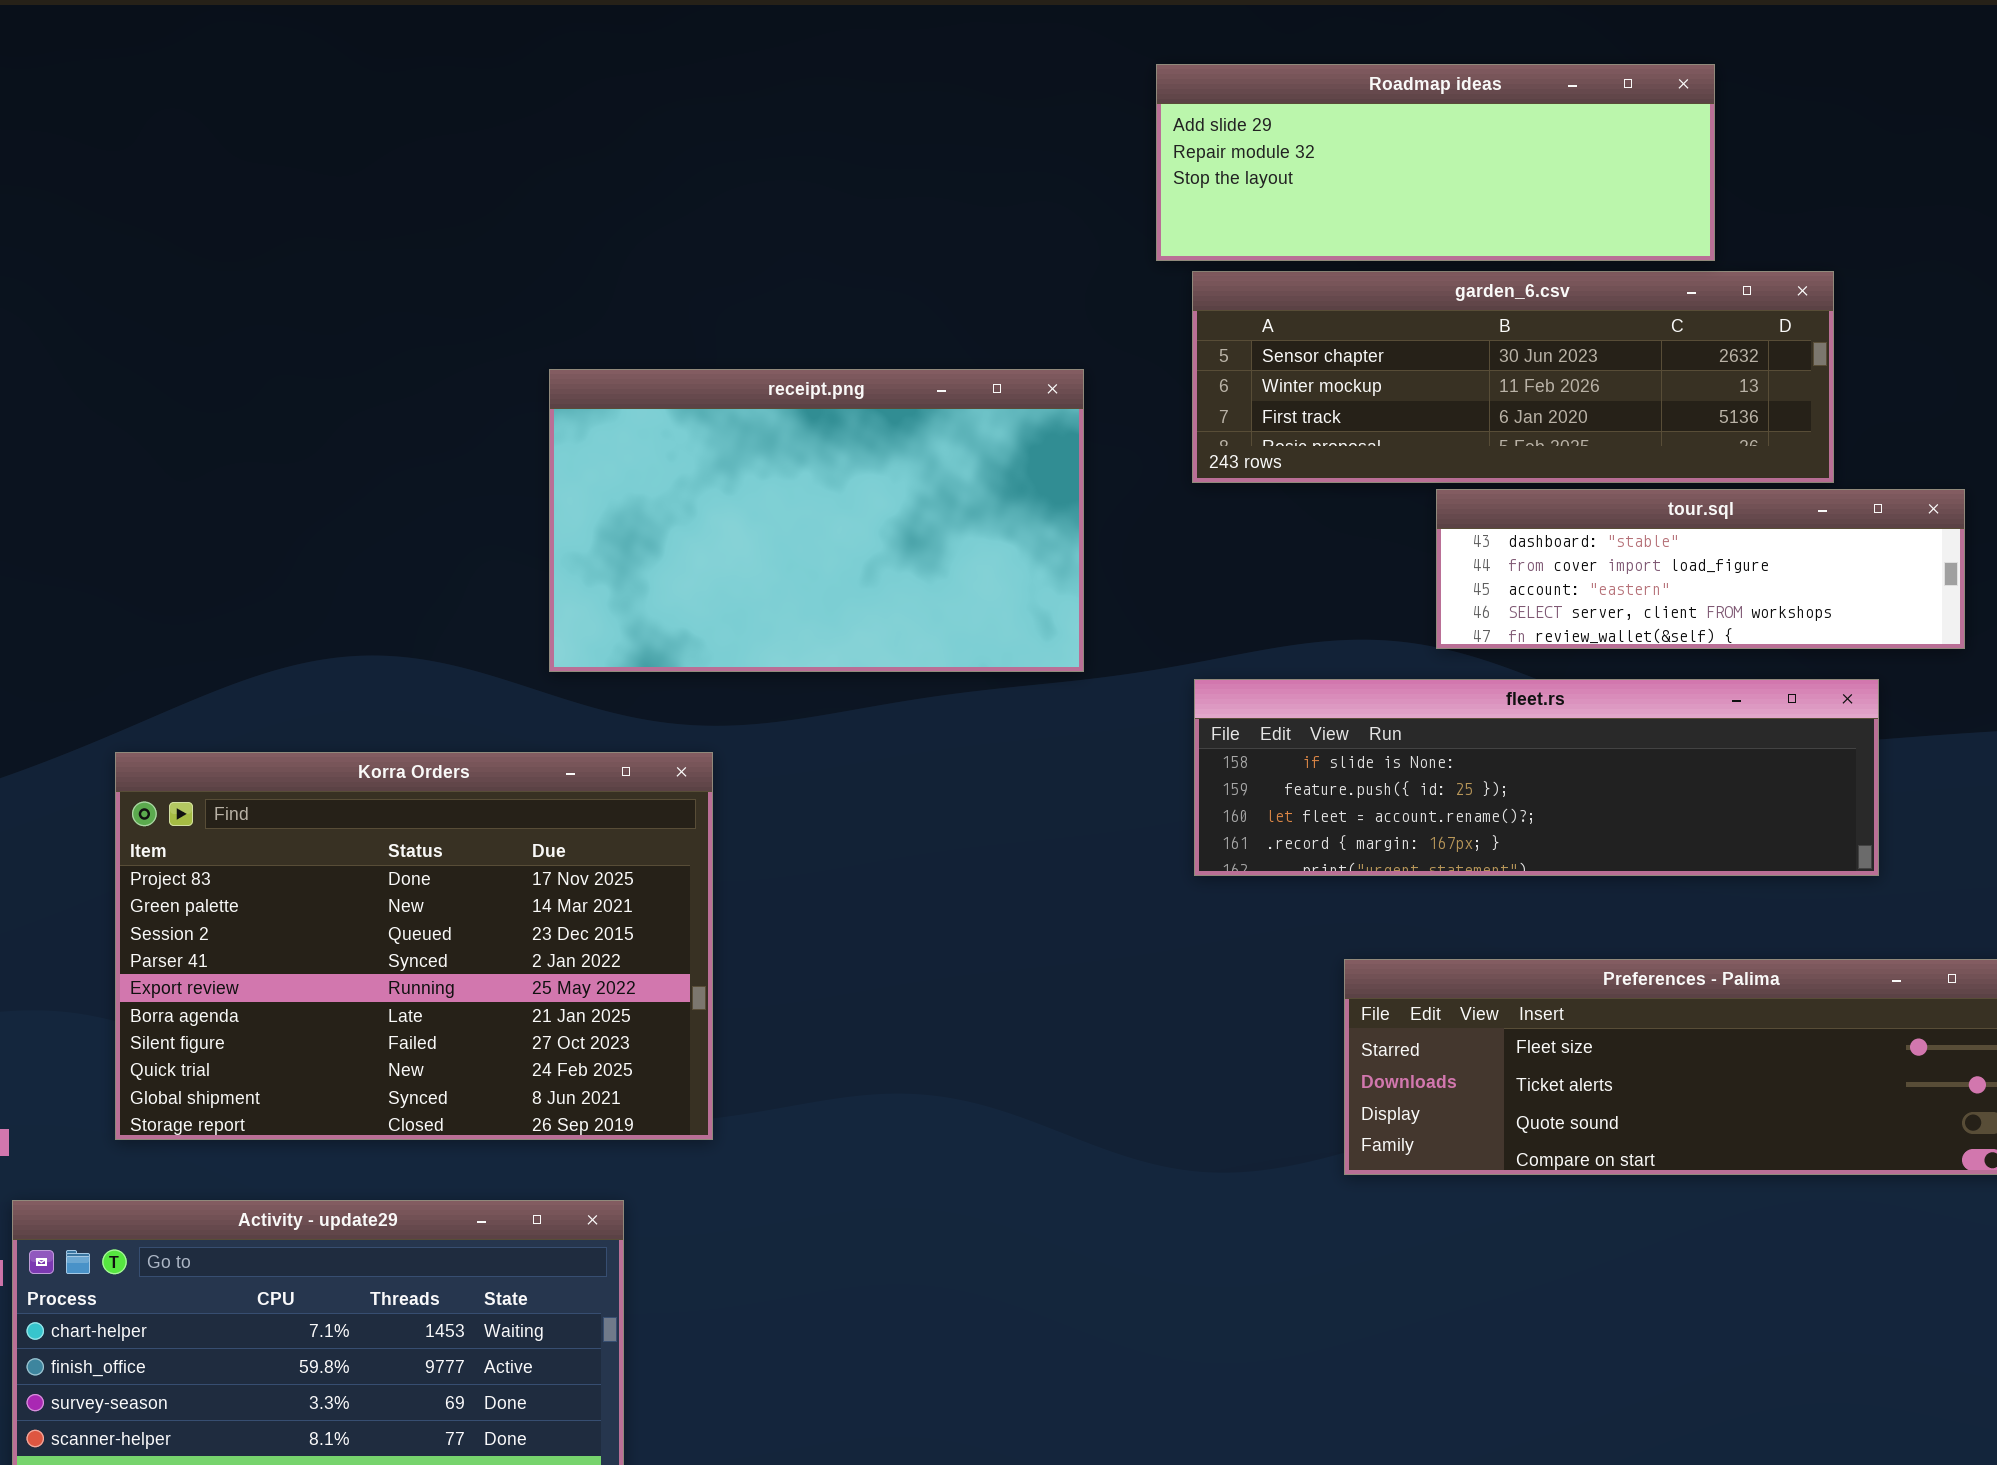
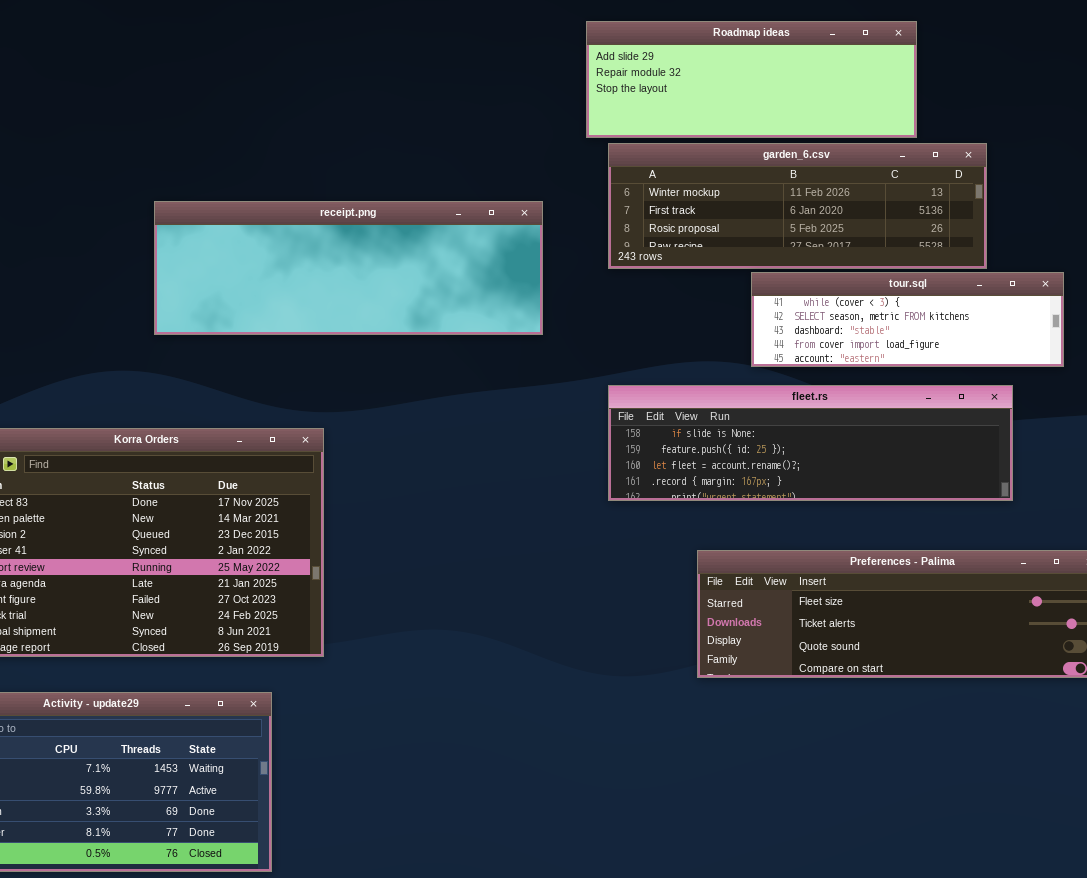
garden_6.csv: [1192,271,1834,483] -> [608,143,987,269], scrolled down 1 row
receipt.png: [549,369,1084,672] -> [154,201,543,335], resized
tour.sql: [1436,489,1965,649] -> [751,272,1064,367], scrolled up 2 rows

